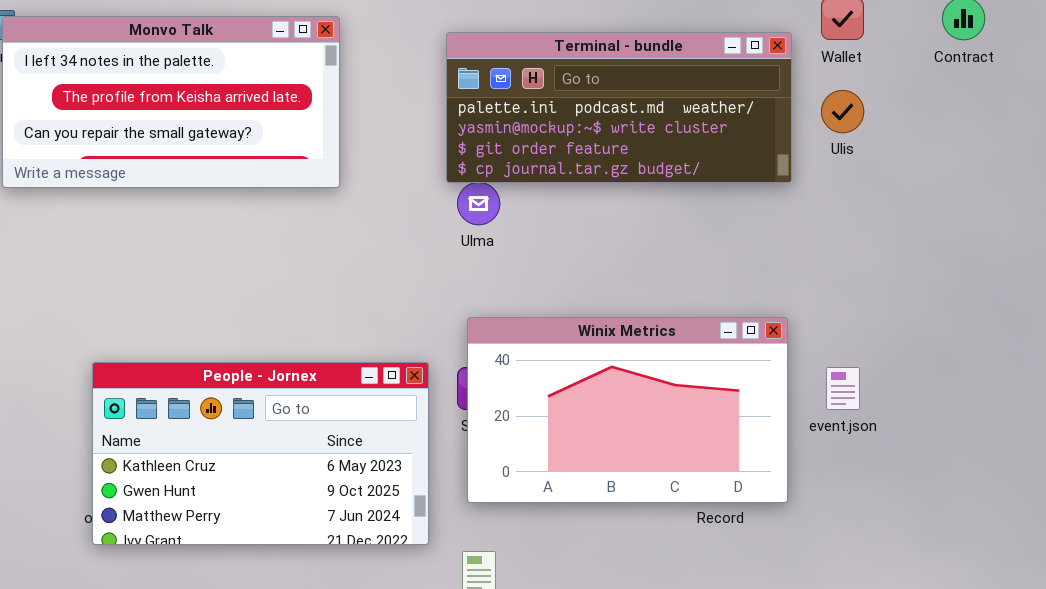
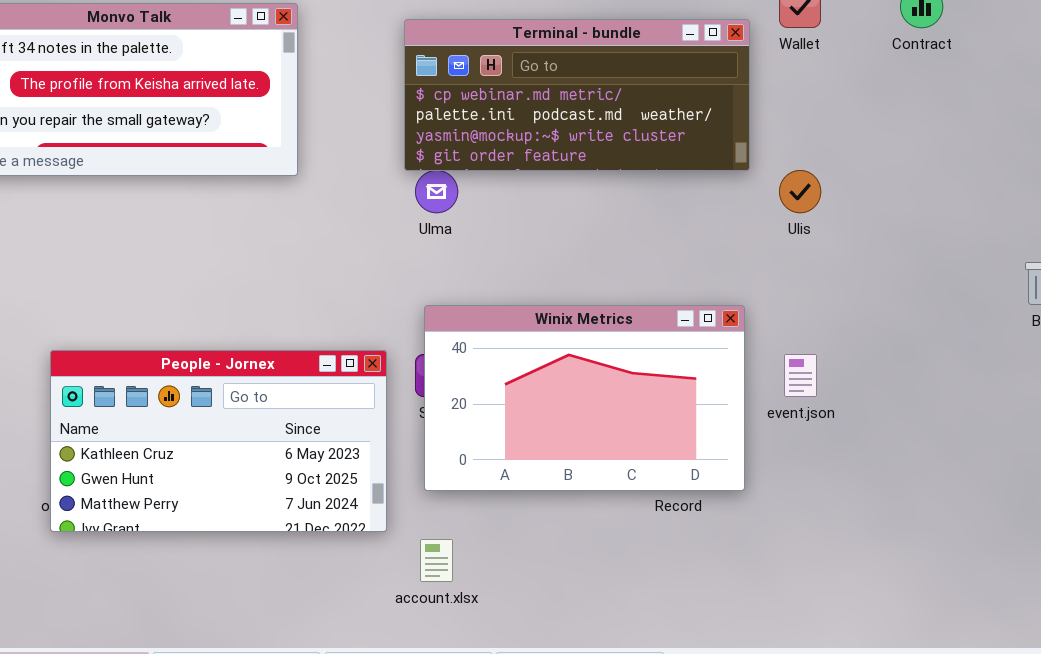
Terminal - bundle: [446,32,792,183] -> [404,19,750,171], scrolled up 1 row
Ulis: [821,90,864,133] -> [779,170,821,213], moved

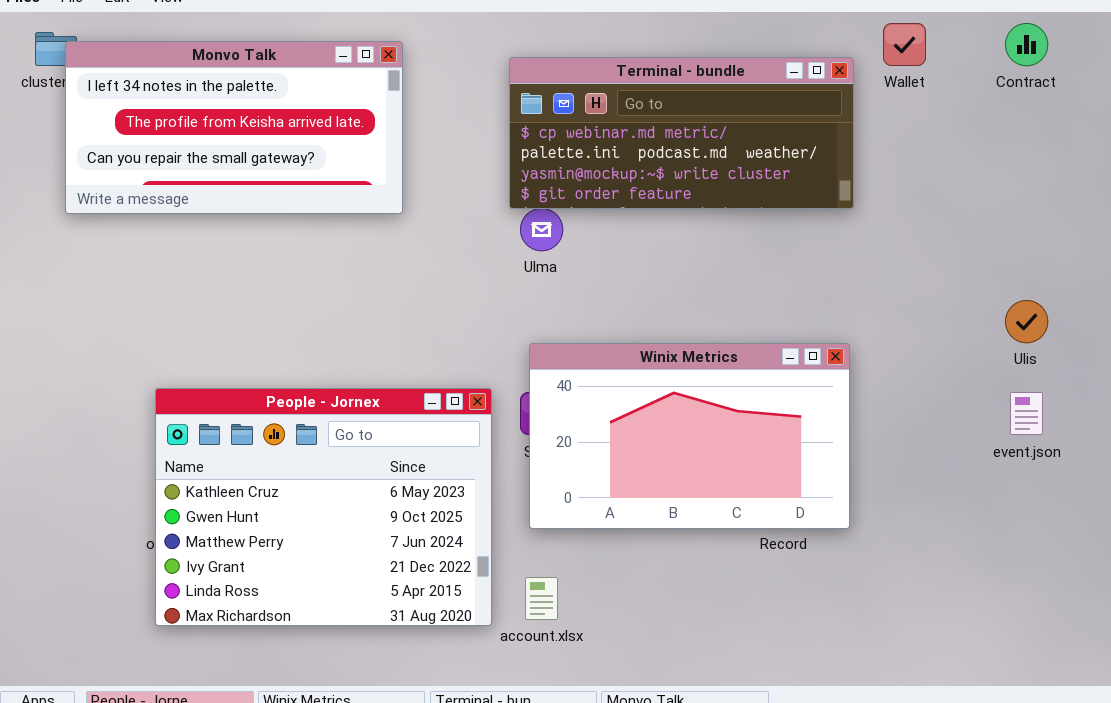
Ulis: [779,170,821,213] -> [1005,300,1048,343], moved
People - Jornex: [50,350,387,532] -> [155,388,492,626], resized
event.json: [784,354,817,397] -> [1010,392,1043,435], moved

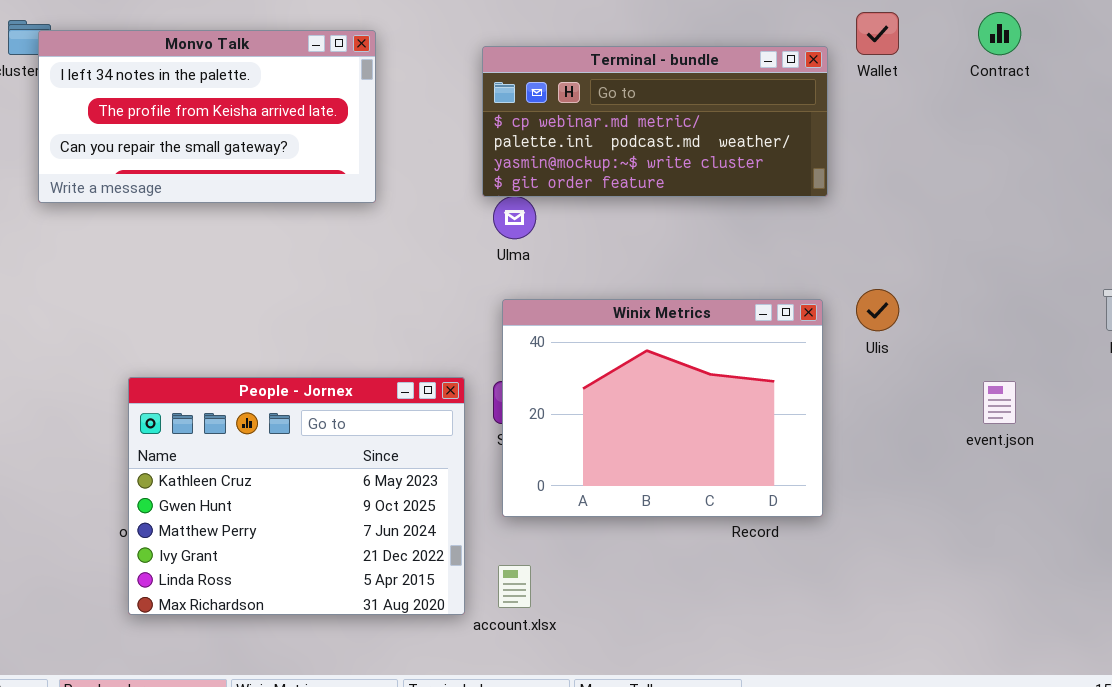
Ulis: [1005,300,1048,343] -> [856,289,899,331], moved
Winix Metrics: [529,343,850,529] -> [502,299,823,517], resized

